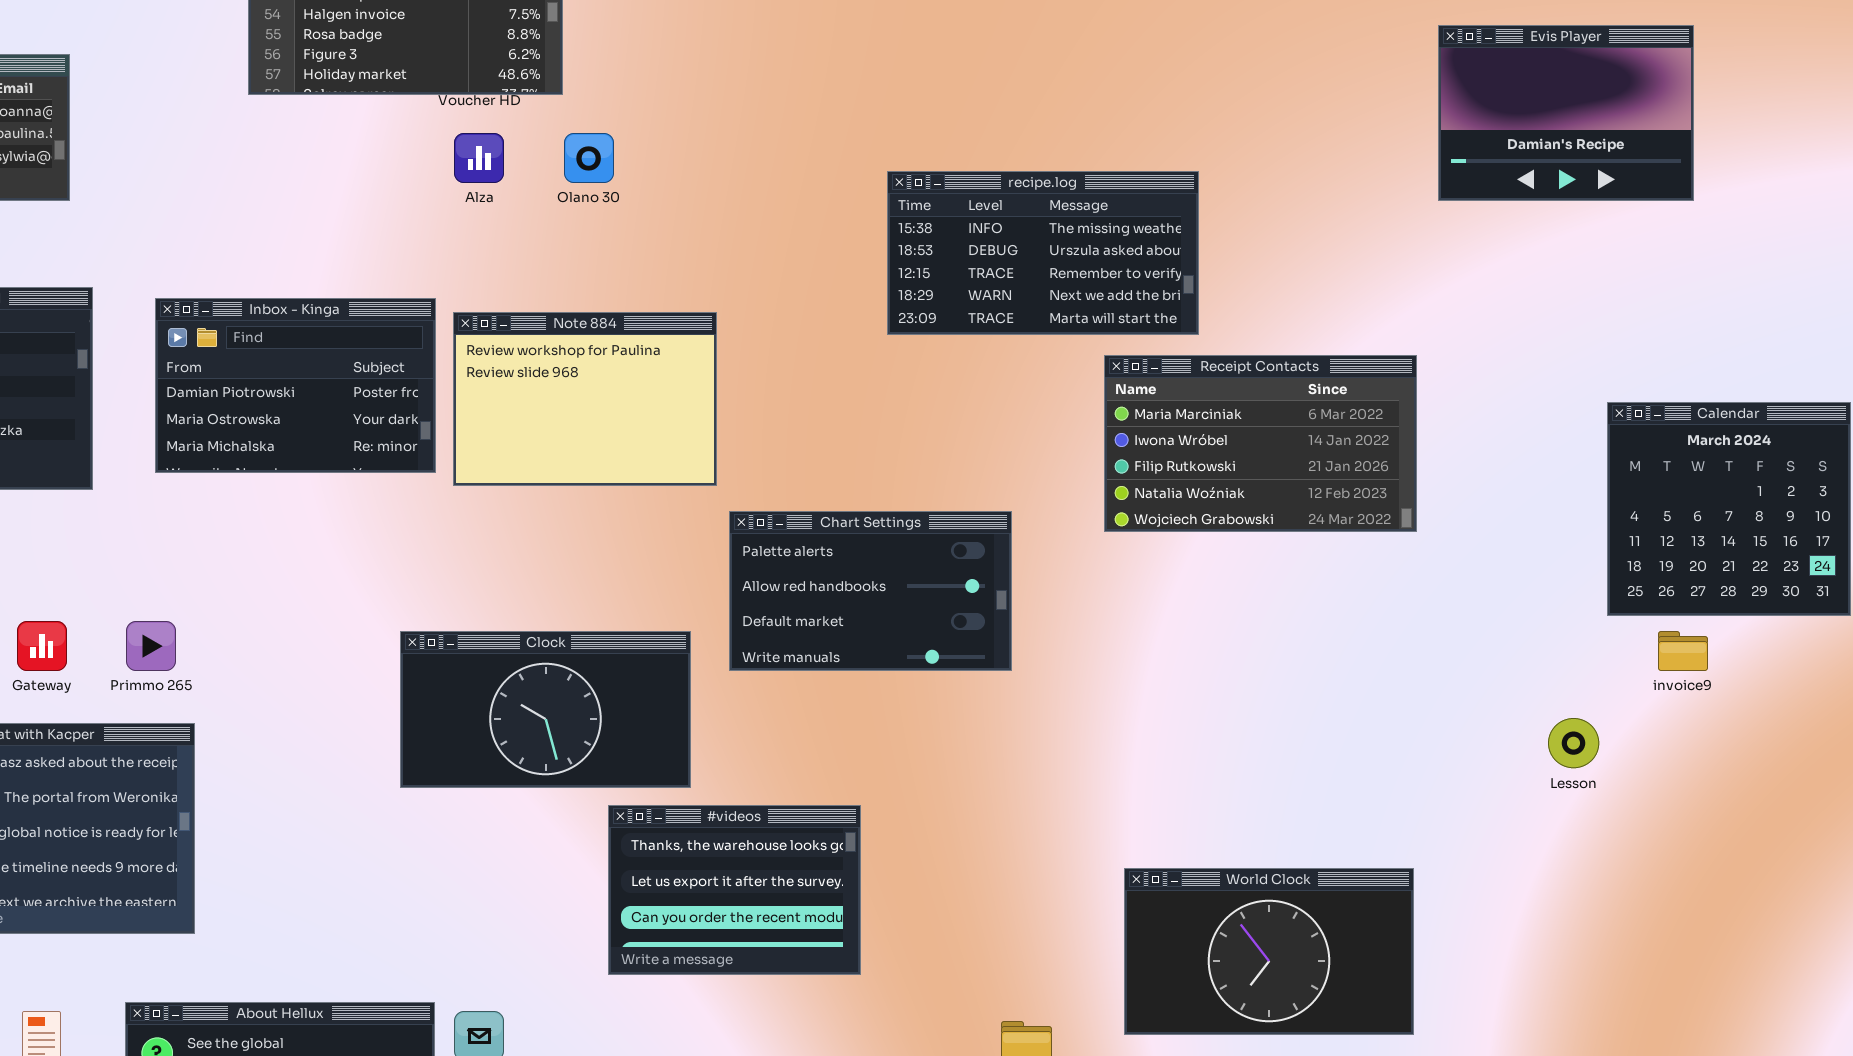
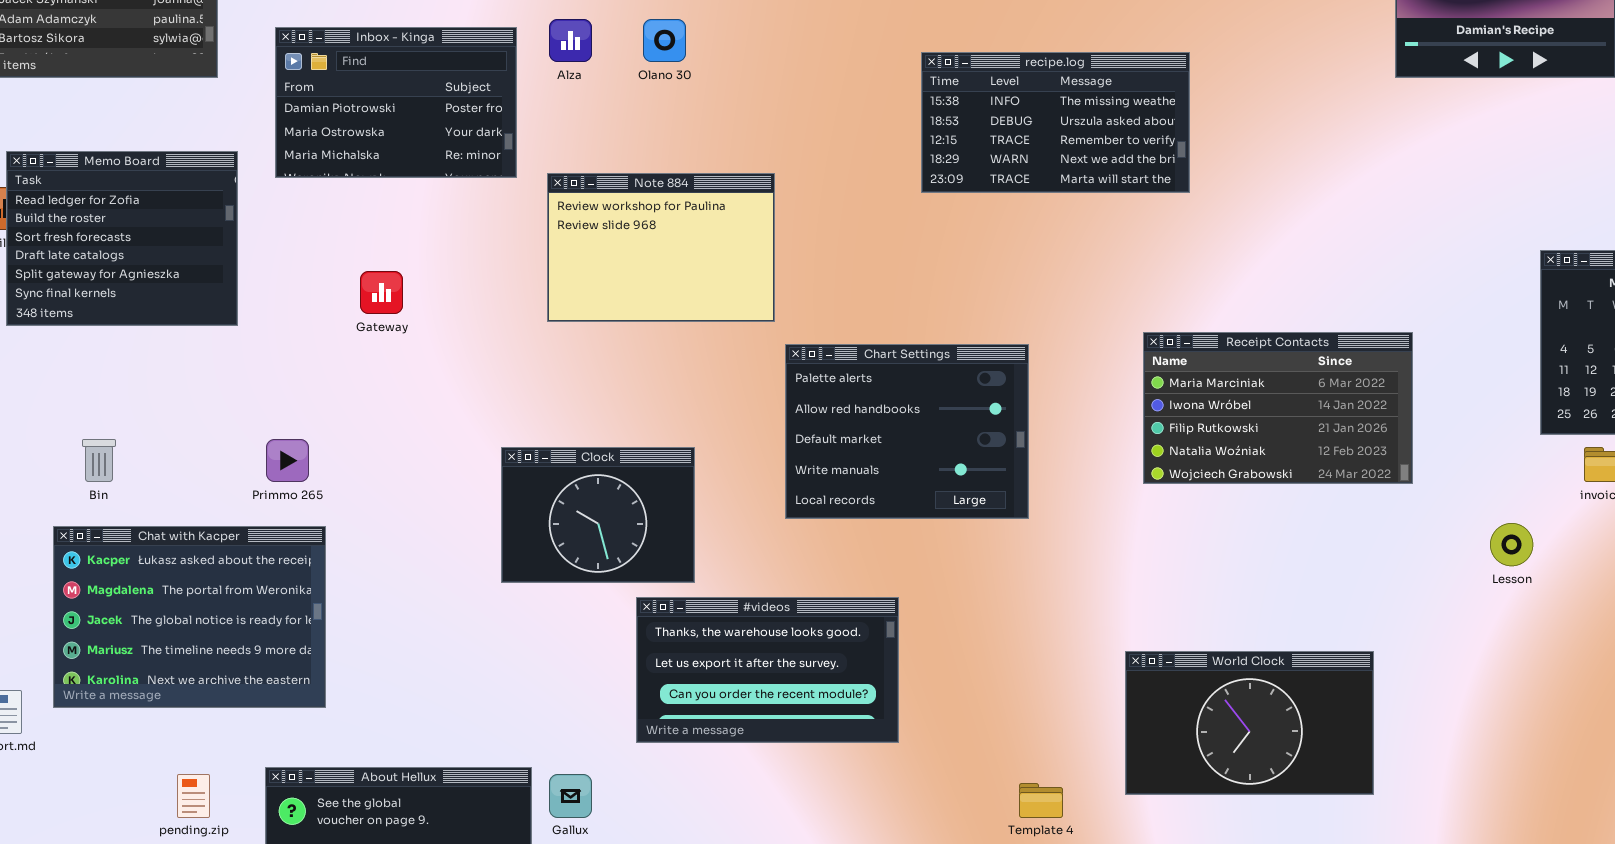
Inbox - Kinga: [155,298,436,473] -> [275,27,517,178], moved
Receipt Contacts: [1104,355,1417,532] -> [1143,332,1413,484], moved
Chart Settings: [729,511,1012,671] -> [785,344,1029,519], resized
Gateway: [17,621,67,671] -> [360,271,403,314], moved
Clock: [400,631,691,788] -> [501,447,695,583], resized
#videos: [608,805,861,975] -> [636,597,899,743], resized

